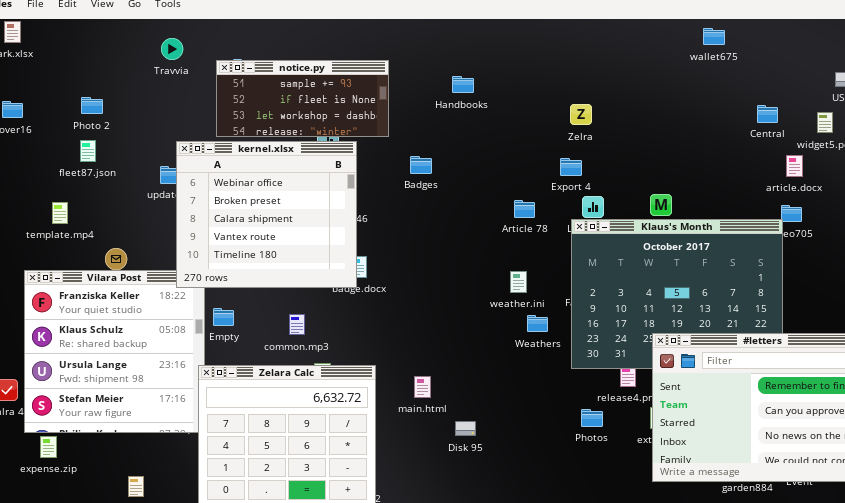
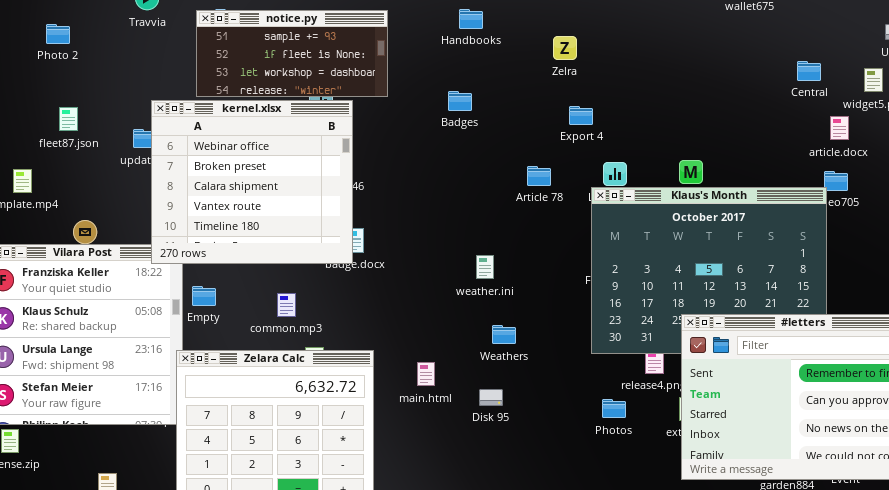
Handbooks: [452,76,474,93] -> [459,9,483,29], moved
Photo 2: [81,97,103,114] -> [46,24,70,44], moved
Zelra: [570,104,592,125] -> [553,36,577,60], moved
fleet87.json: [80,140,96,162] -> [59,107,78,131], moved
Badges: [410,156,432,174] -> [448,91,472,111], moved
Export 4: [560,158,582,176] -> [569,106,593,125], moved
weather.ini: [510,271,527,293] -> [476,255,494,279], moved
Weathers: [527,315,548,332] -> [492,325,516,344], moved
Disk 95: [455,421,476,436] -> [479,389,503,406], moved

